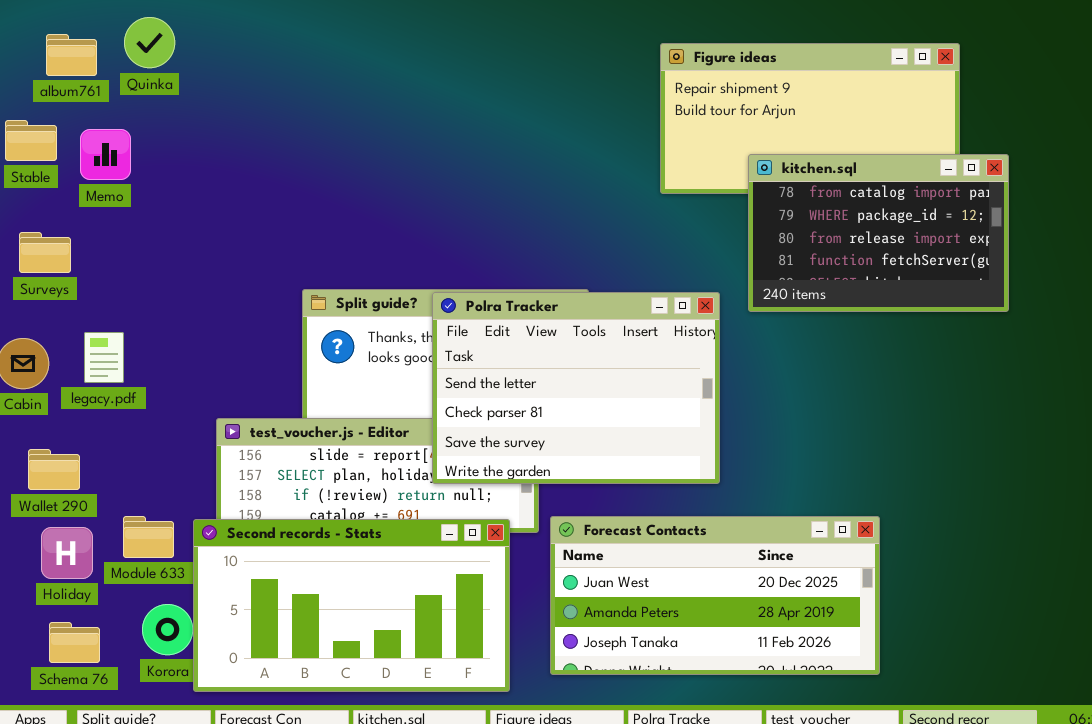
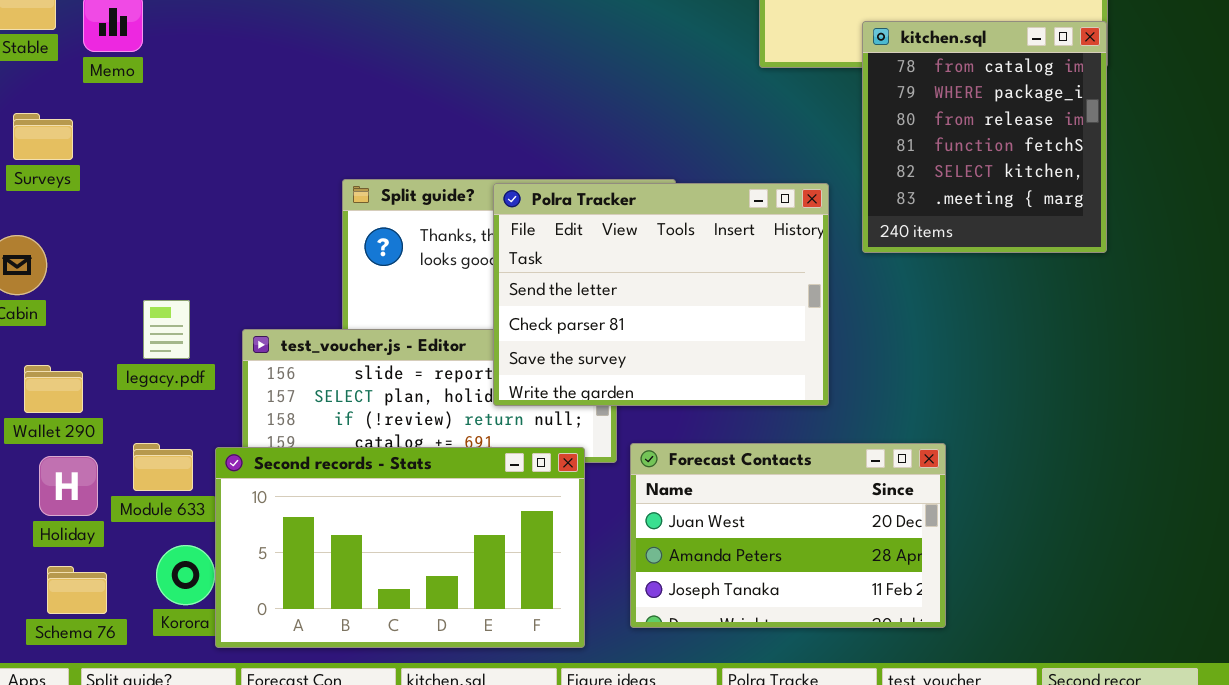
kitchen.sql: [748,154,1009,312] -> [862,21,1107,253], resized
legacy.pdf: [84,332,124,383] -> [143,300,190,359], moved
Forecast Contacts: [550,516,880,675] -> [630,443,946,628], resized

